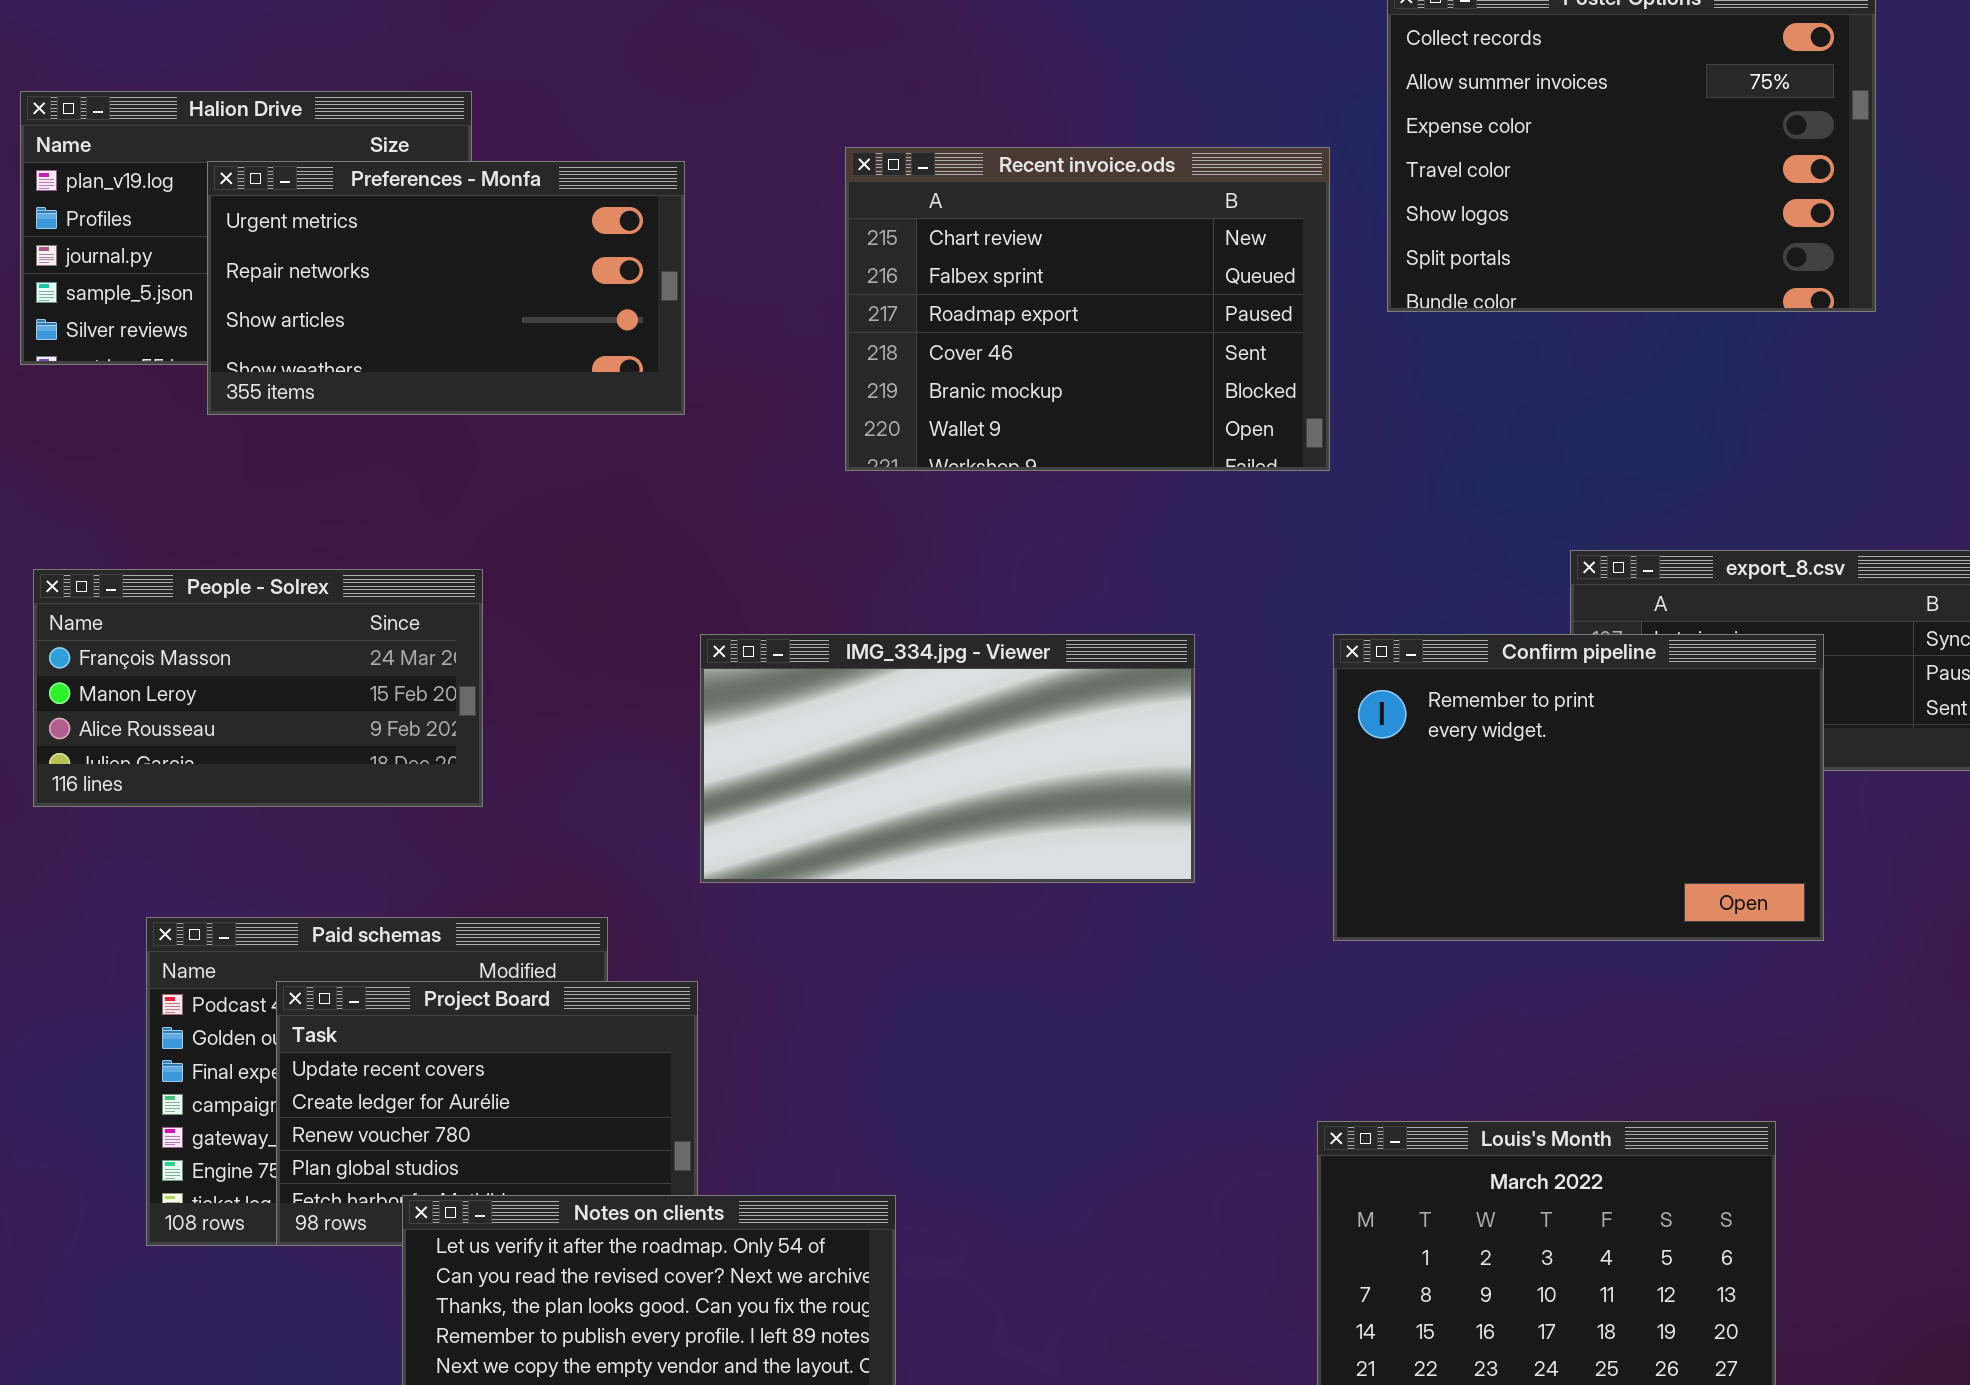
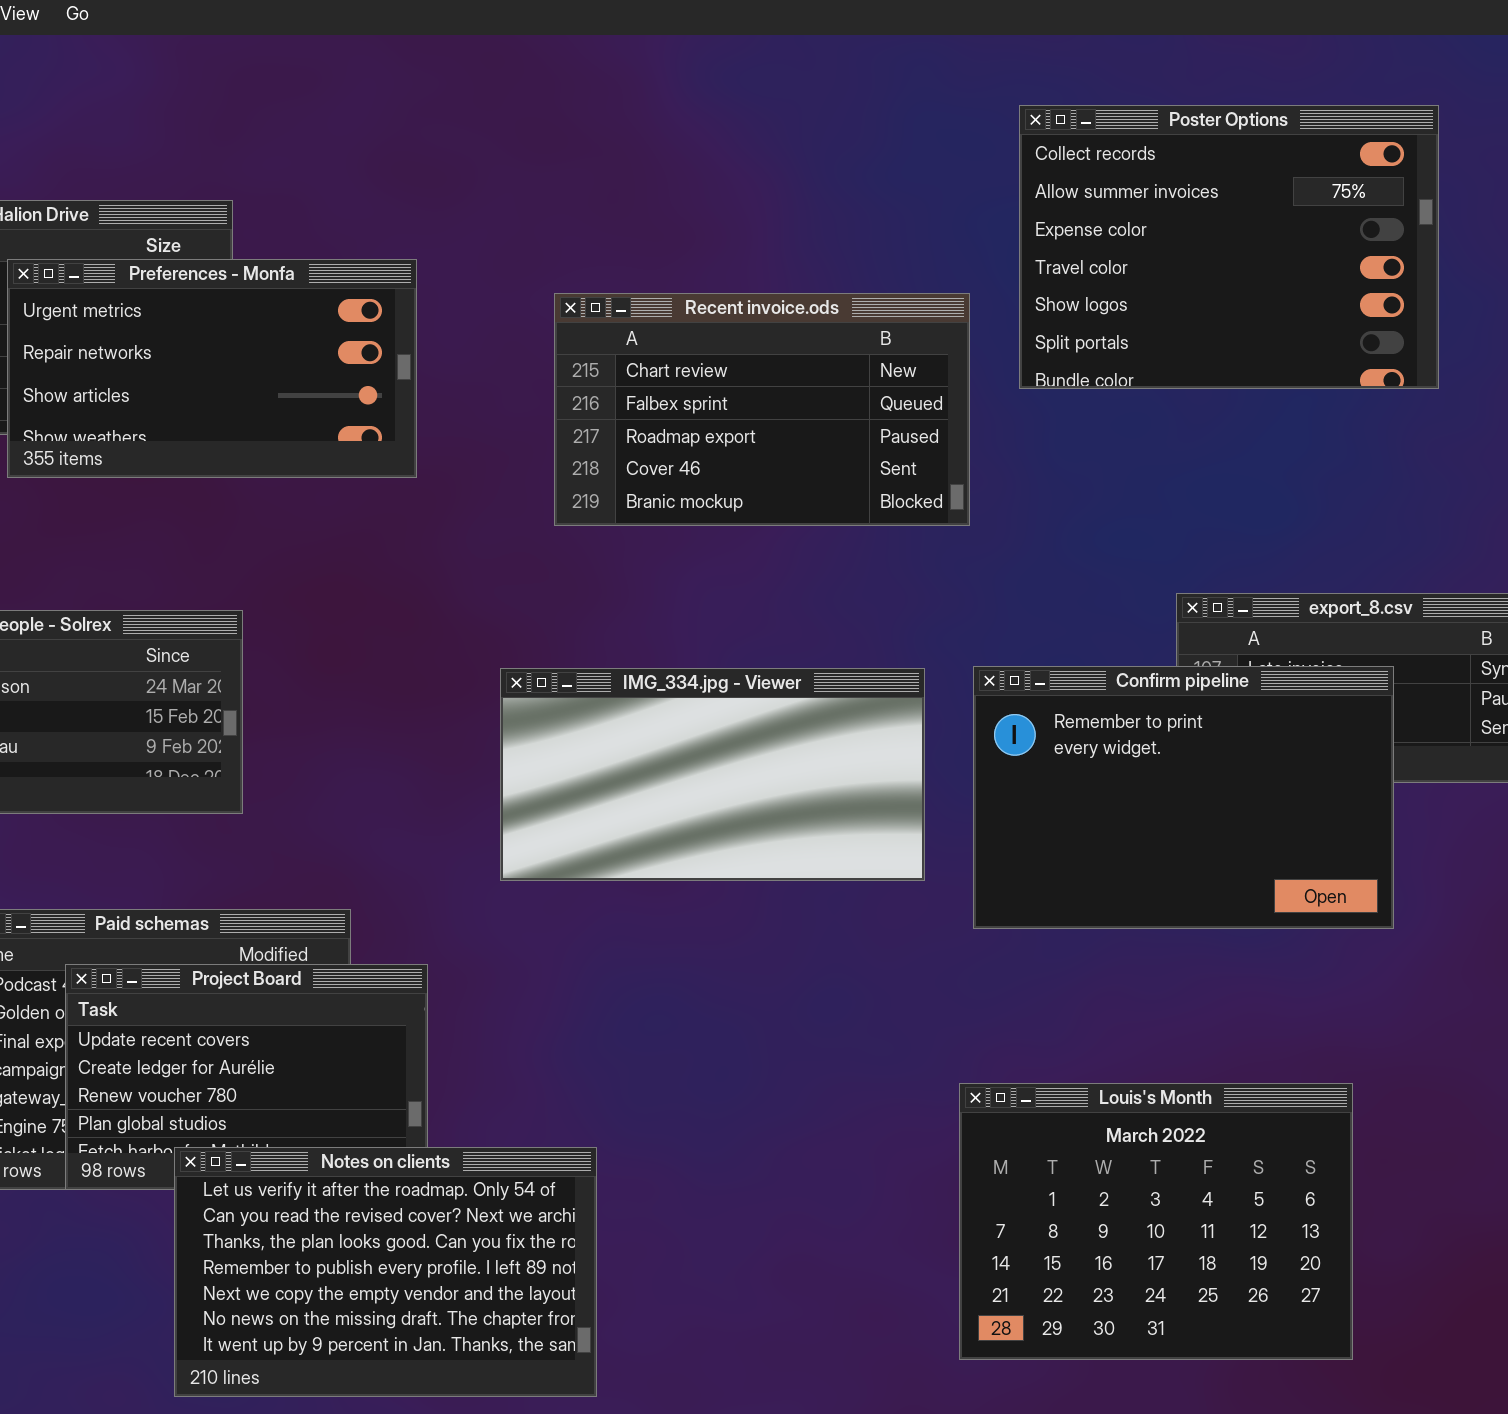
Recent invoice.ods: [845,147,1330,471] -> [554,293,970,526], resized
IMG_334.jpg - Viewer: [700,634,1195,883] -> [500,668,925,881], moved

